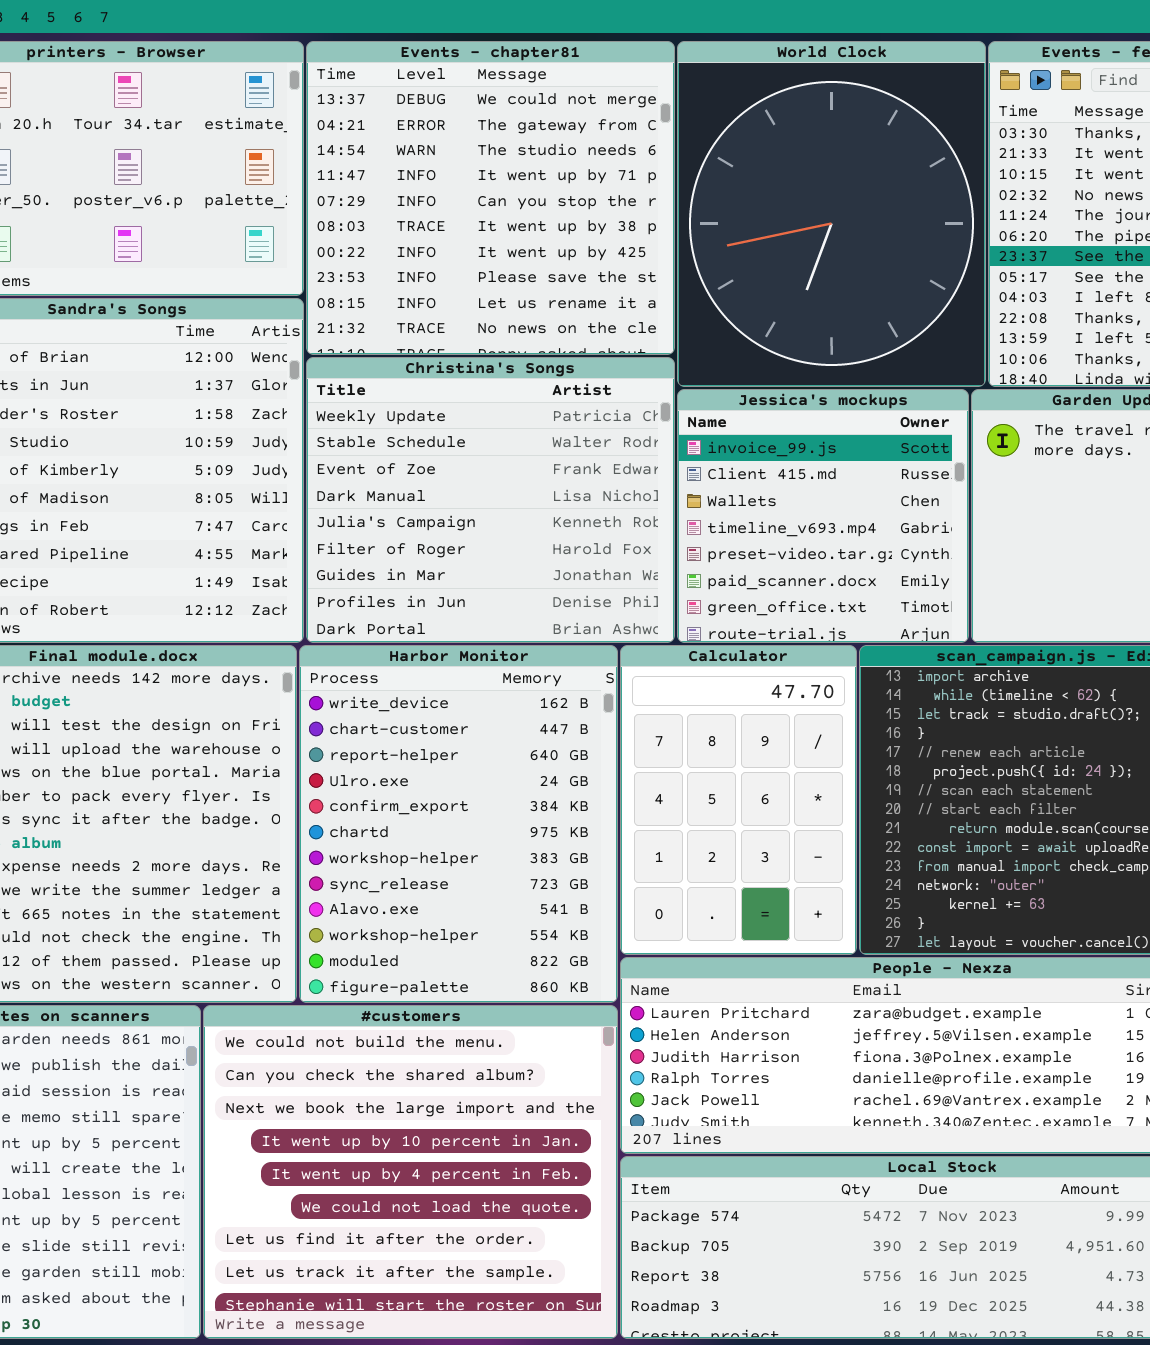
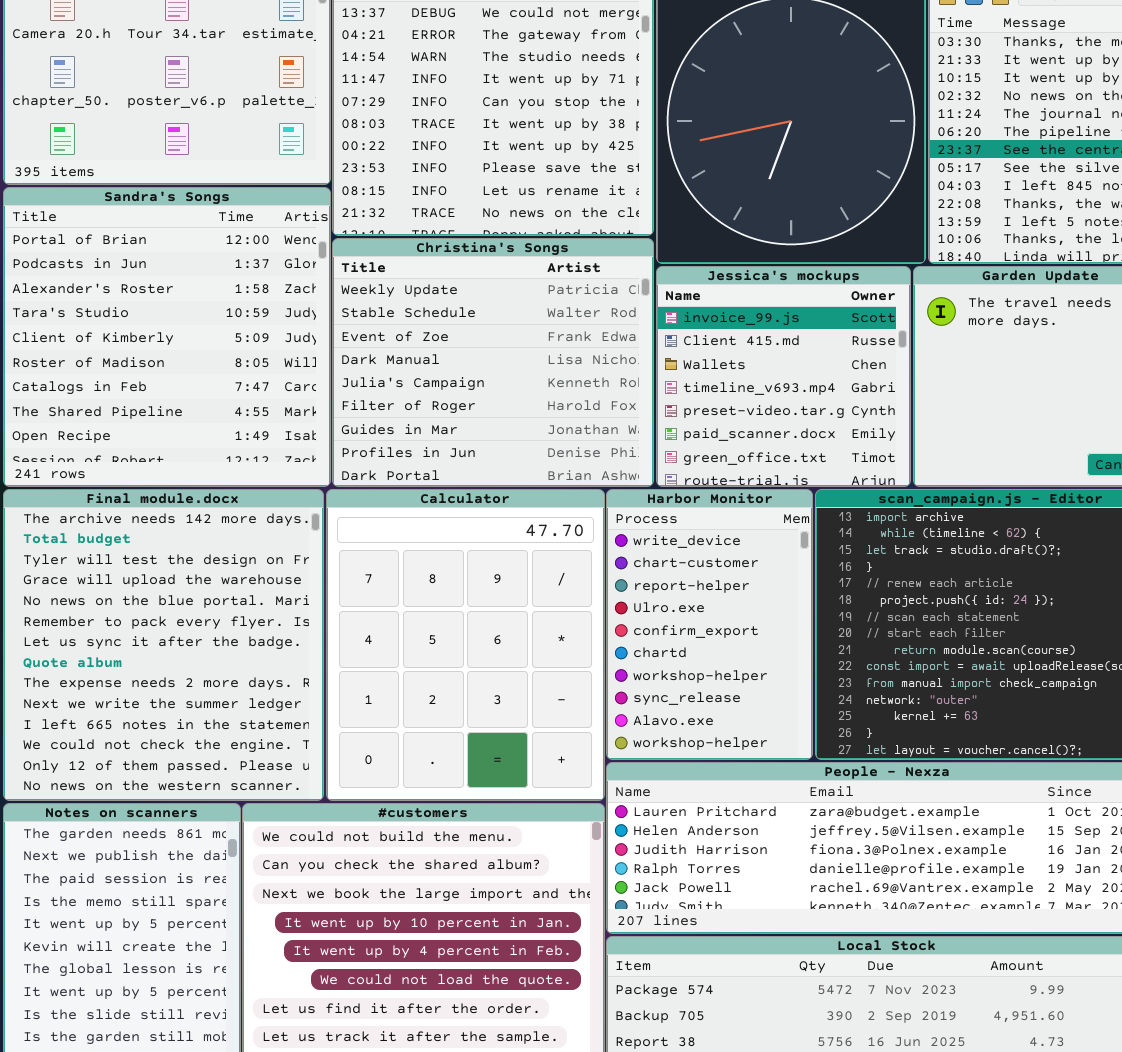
Harbor Monitor: [299,645,618,1003] -> [606,489,813,760], moved, resized
Calculator: [620,645,857,955] -> [326,489,605,801], moved, resized

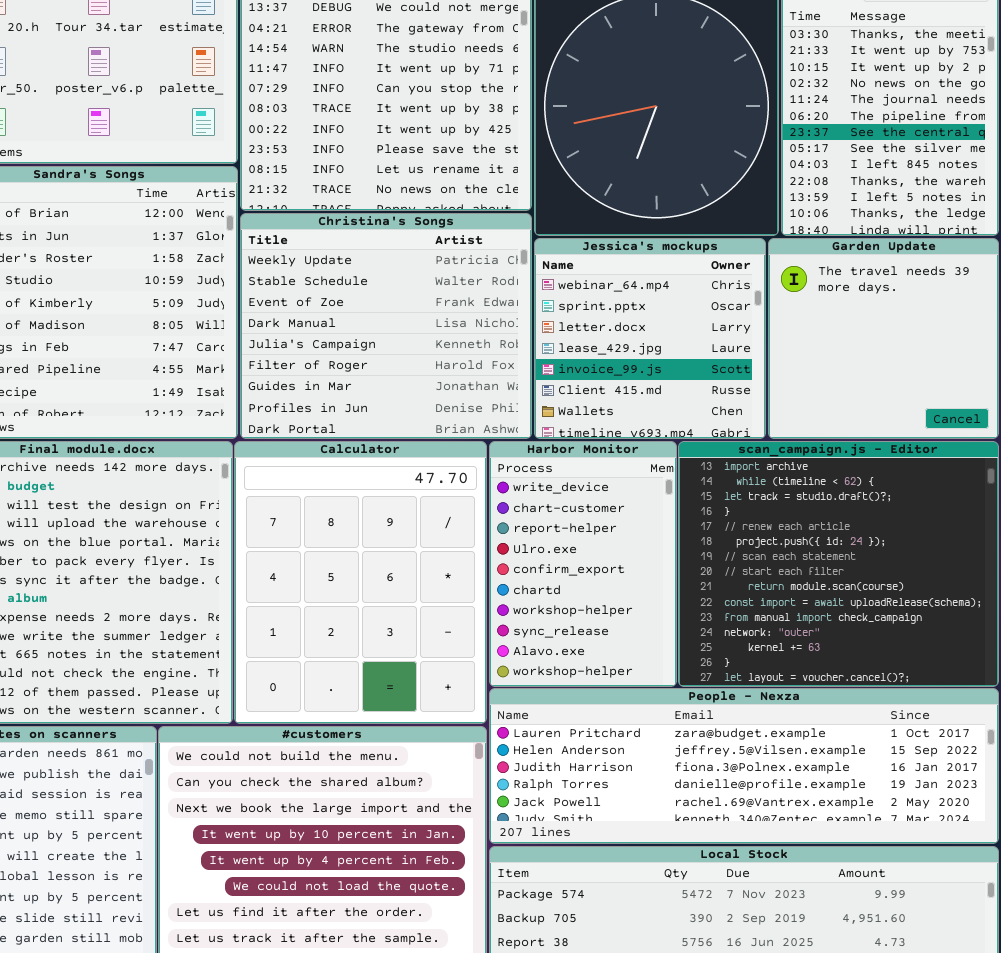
Jessica's mockups: [656,266,911,487] -> [534,238,766,439], scrolled up 4 rows

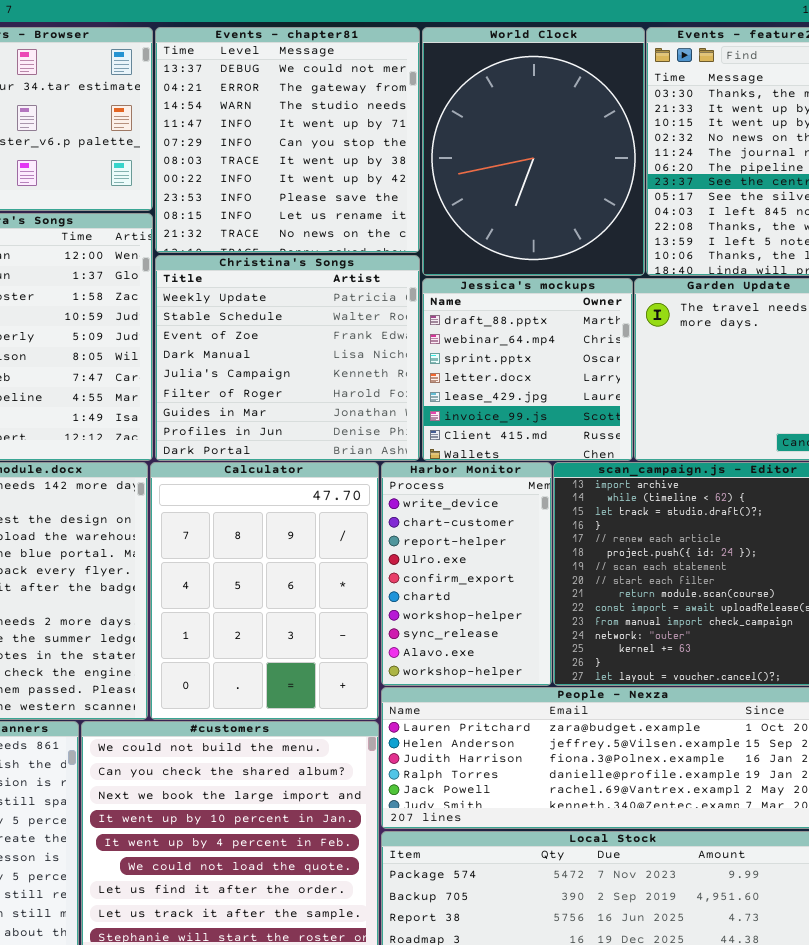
Jessica's mockups: [534,238,766,439] -> [422,278,633,461], scrolled up 1 row

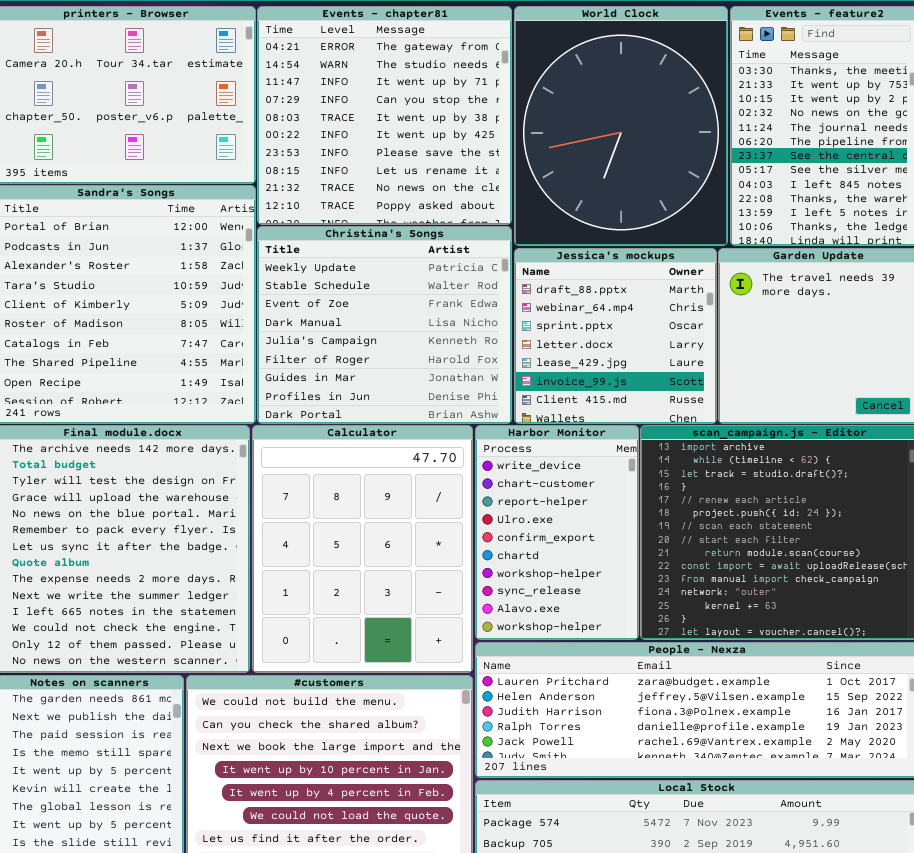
Events - chapter81: [155,27,420,253] -> [257,6,512,225], scrolled down 1 row

